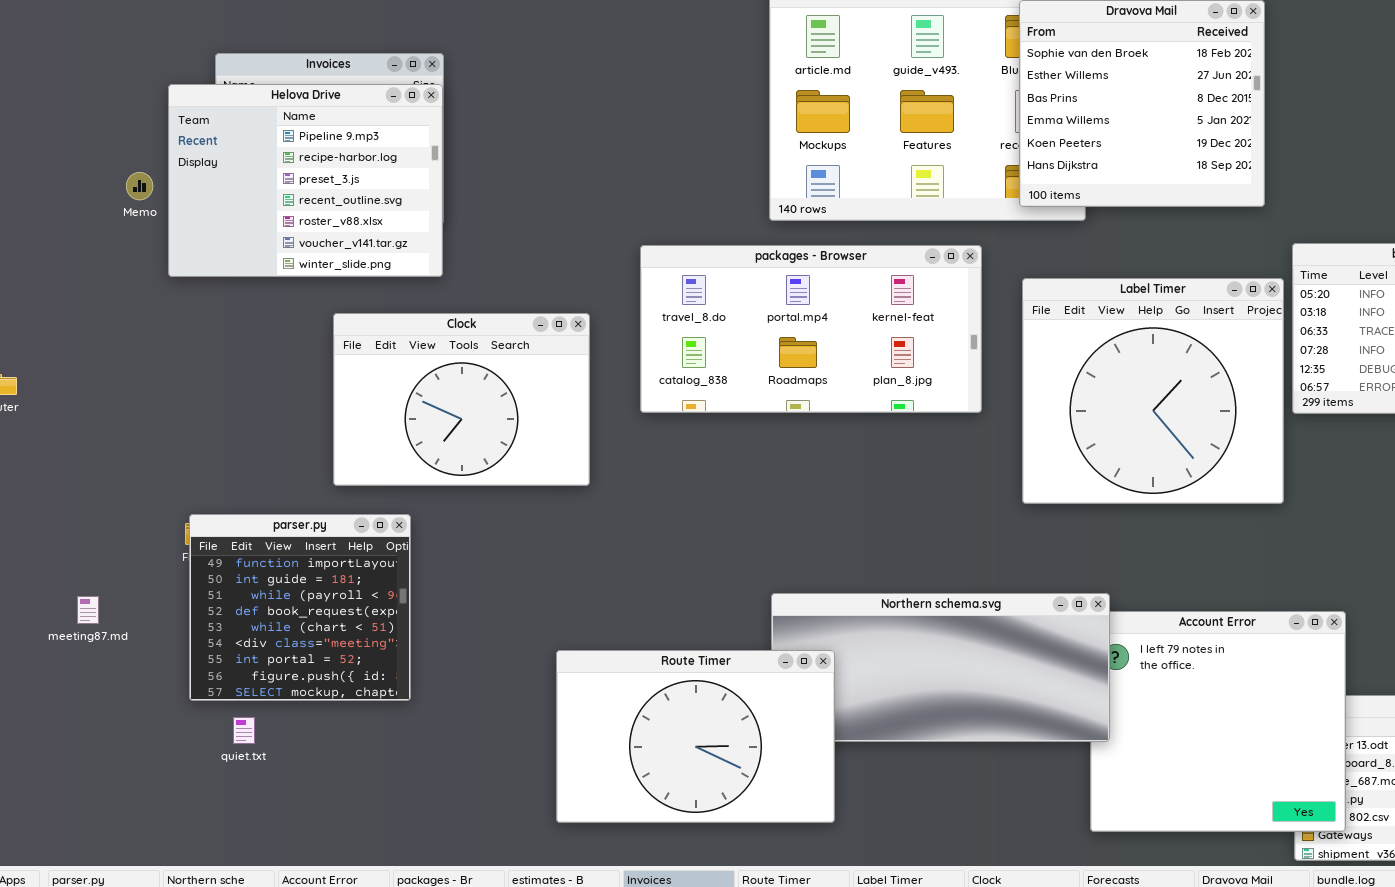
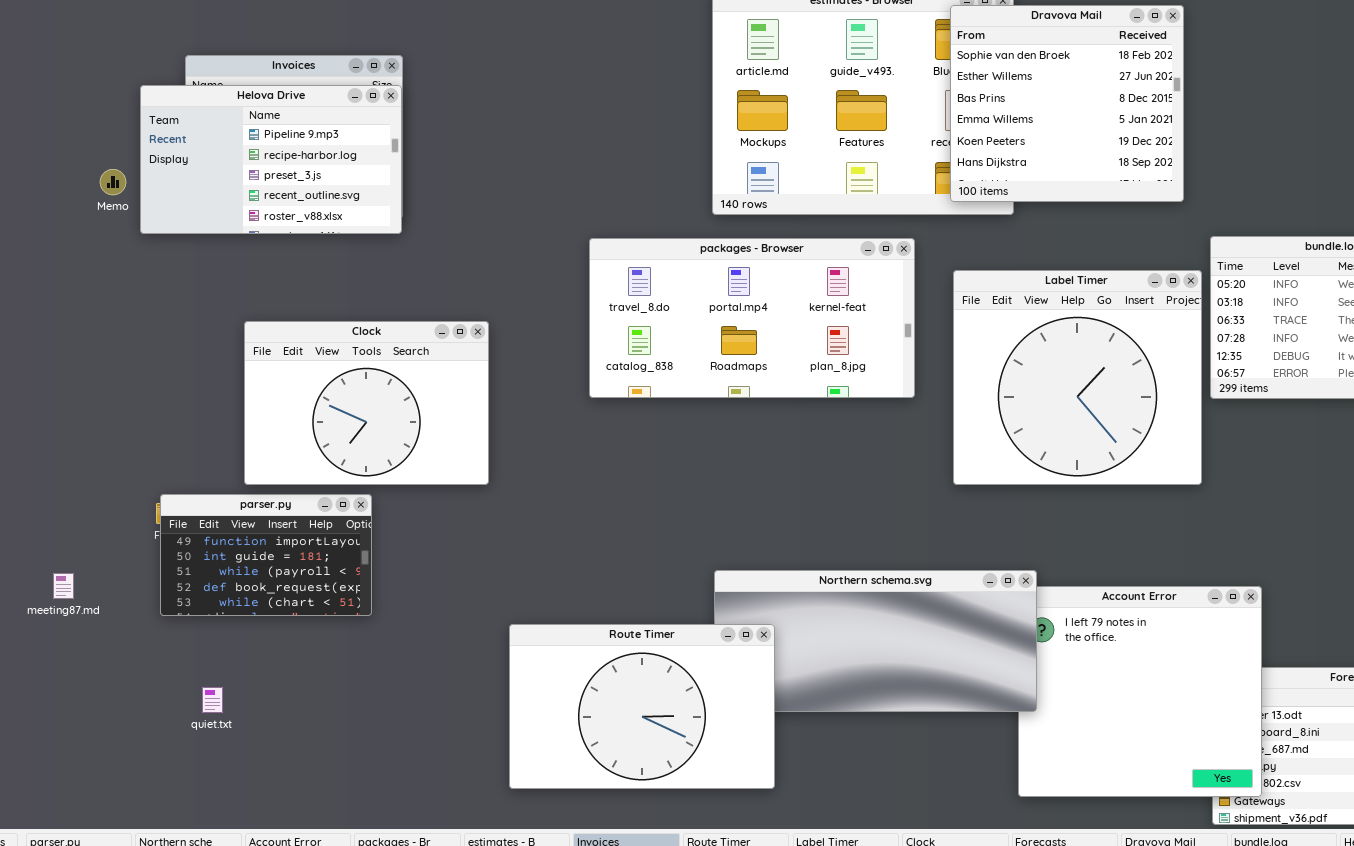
Helova Drive: [168,84,443,277] -> [140,85,402,234], resized
Clock: [333,313,590,486] -> [244,321,489,485], moved
parser.py: [189,514,411,701] -> [160,494,372,616], resized

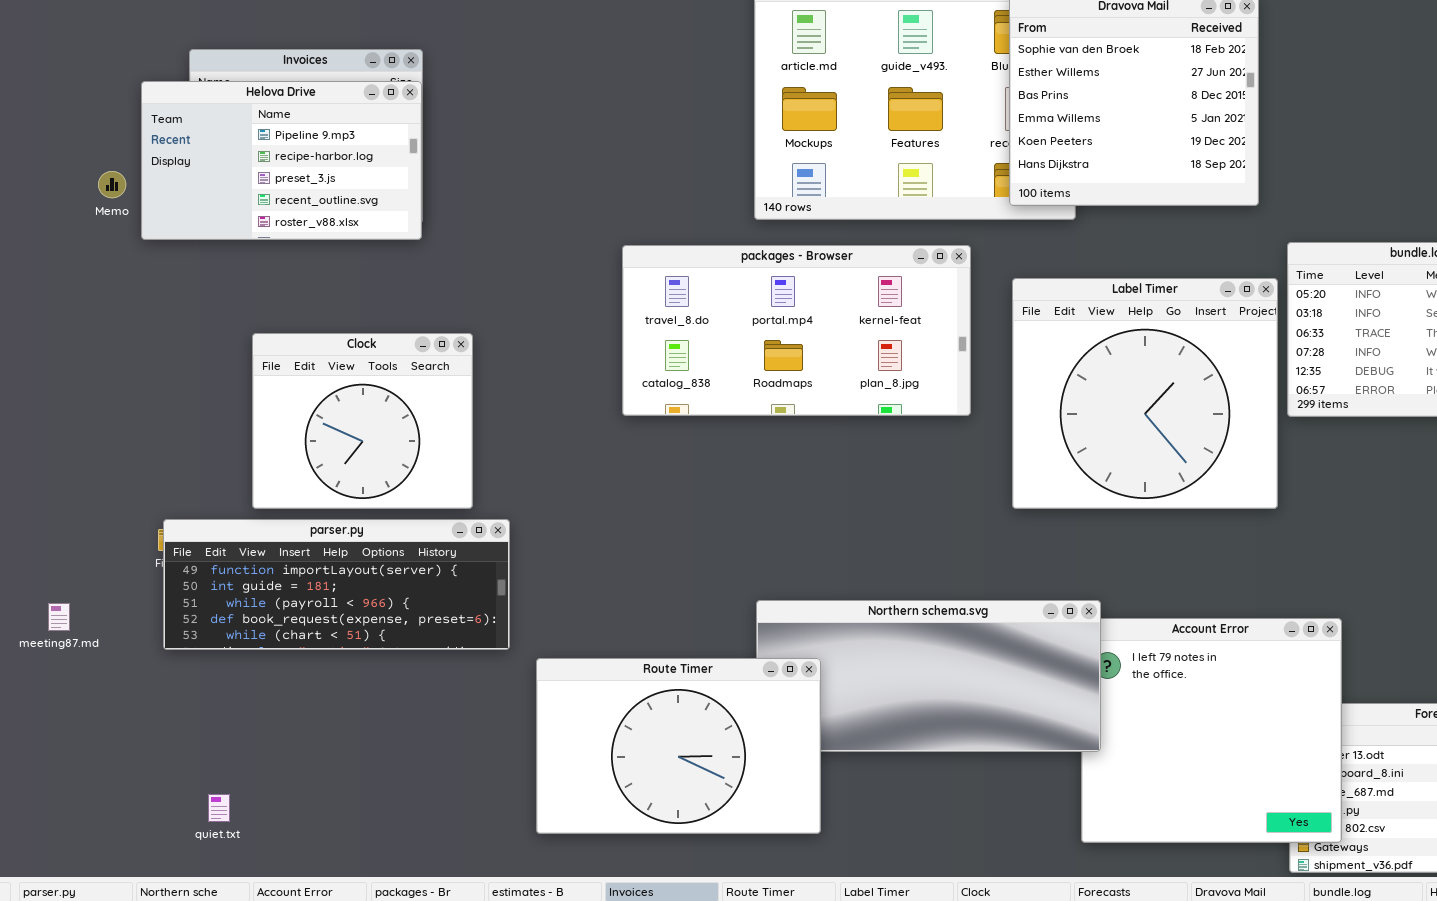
Clock: [244,321,489,485] -> [252,333,473,509], resized
parser.py: [160,494,372,616] -> [163,519,510,650], resized
quiet.txt: [202,687,223,713] -> [208,794,230,822], moved

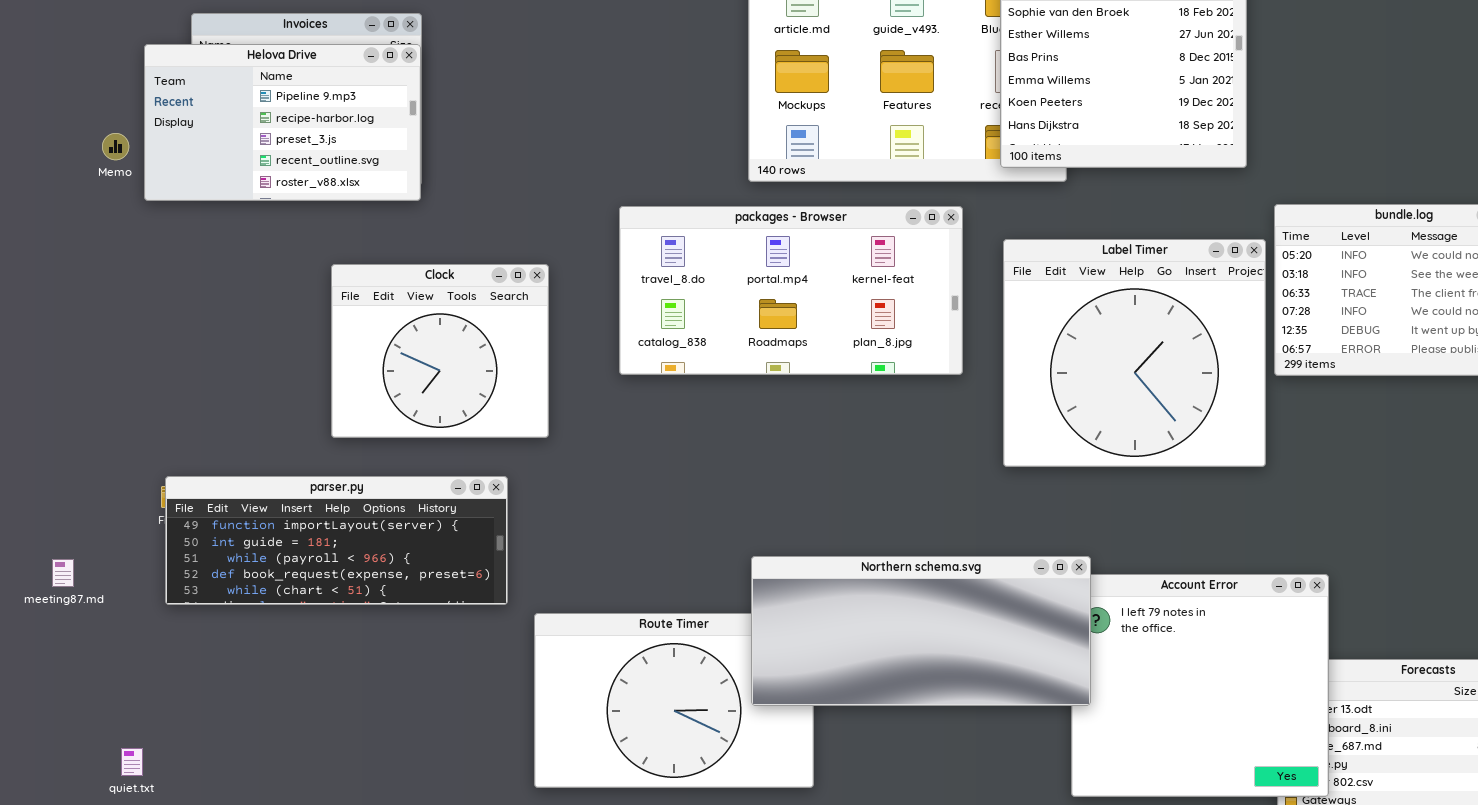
Clock: [252,333,473,509] -> [331,264,549,438], moved
Northern schema.svg: [756,600,1101,752] -> [751,556,1091,706], raised
quiet.txt: [208,794,230,822] -> [121,748,143,776], moved

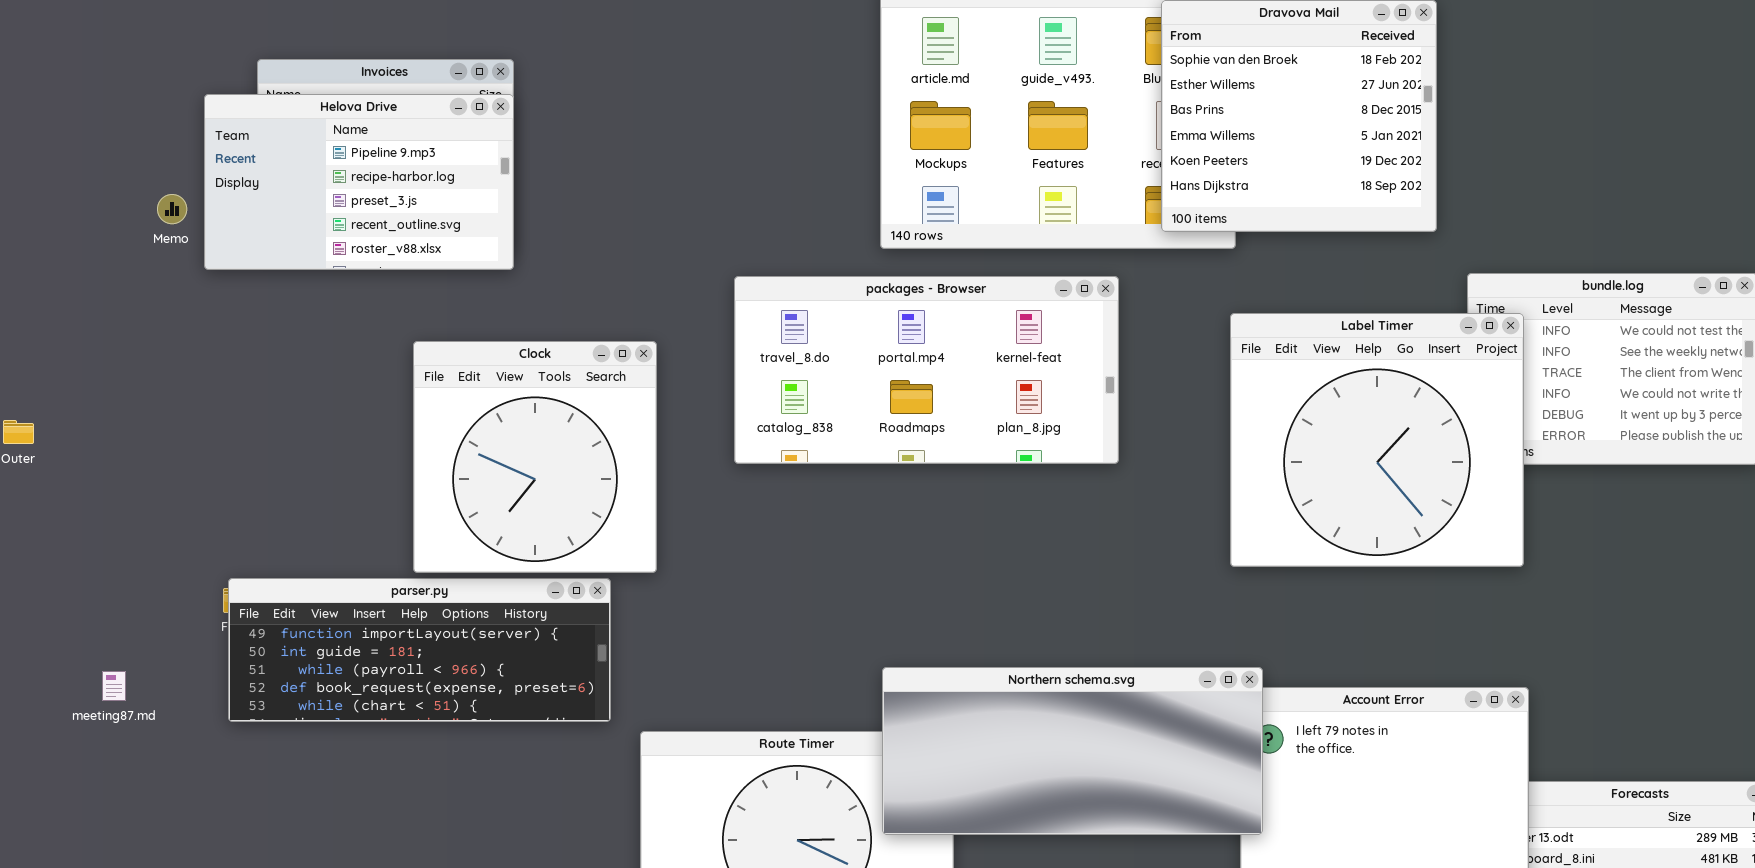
Label Timer: [1003,239,1266,467] -> [1230,313,1524,567], moved
Clock: [331,264,549,438] -> [413,341,657,573], resized

